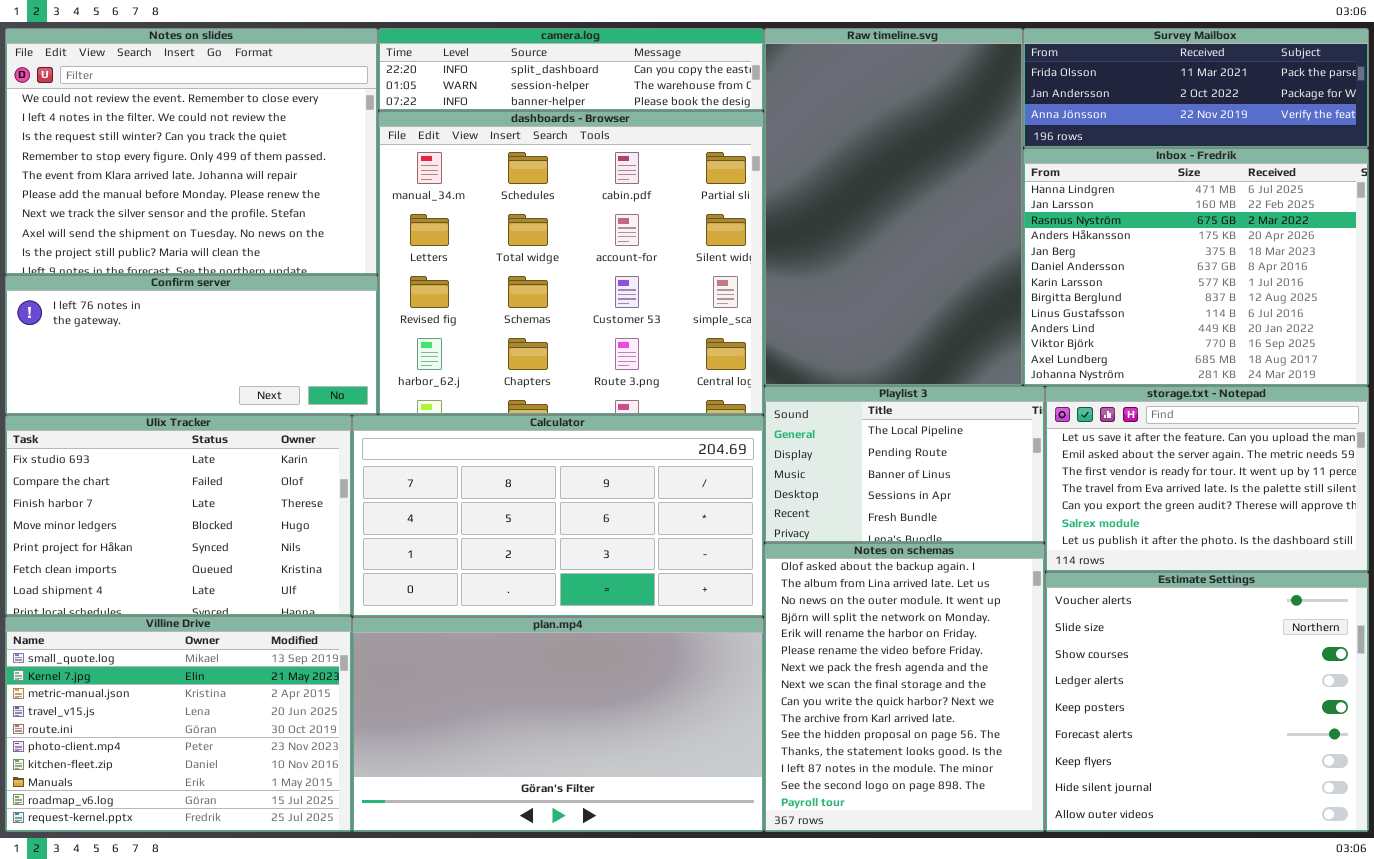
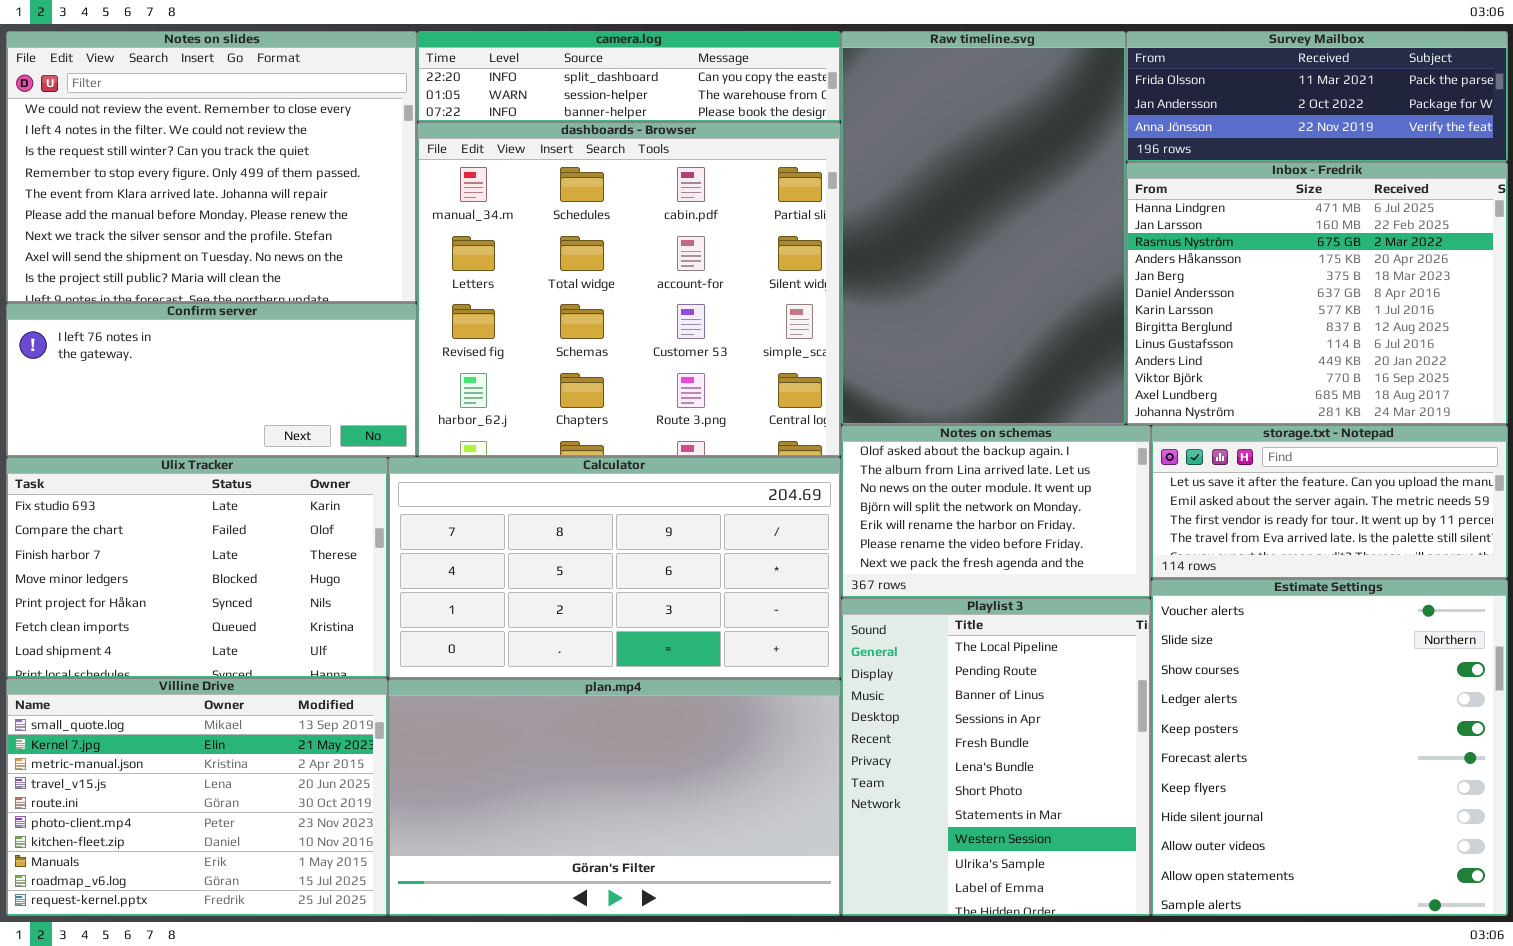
Playlist 3: [764,386,1045,543] -> [841,598,1151,916], moved, resized
storage.txt - Notepad: [1045,386,1369,572] -> [1151,425,1508,579], resized
Notes on schemas: [764,543,1045,832] -> [841,425,1151,598], moved, resized
Estimate Settings: [1045,572,1369,832] -> [1151,579,1508,916], resized

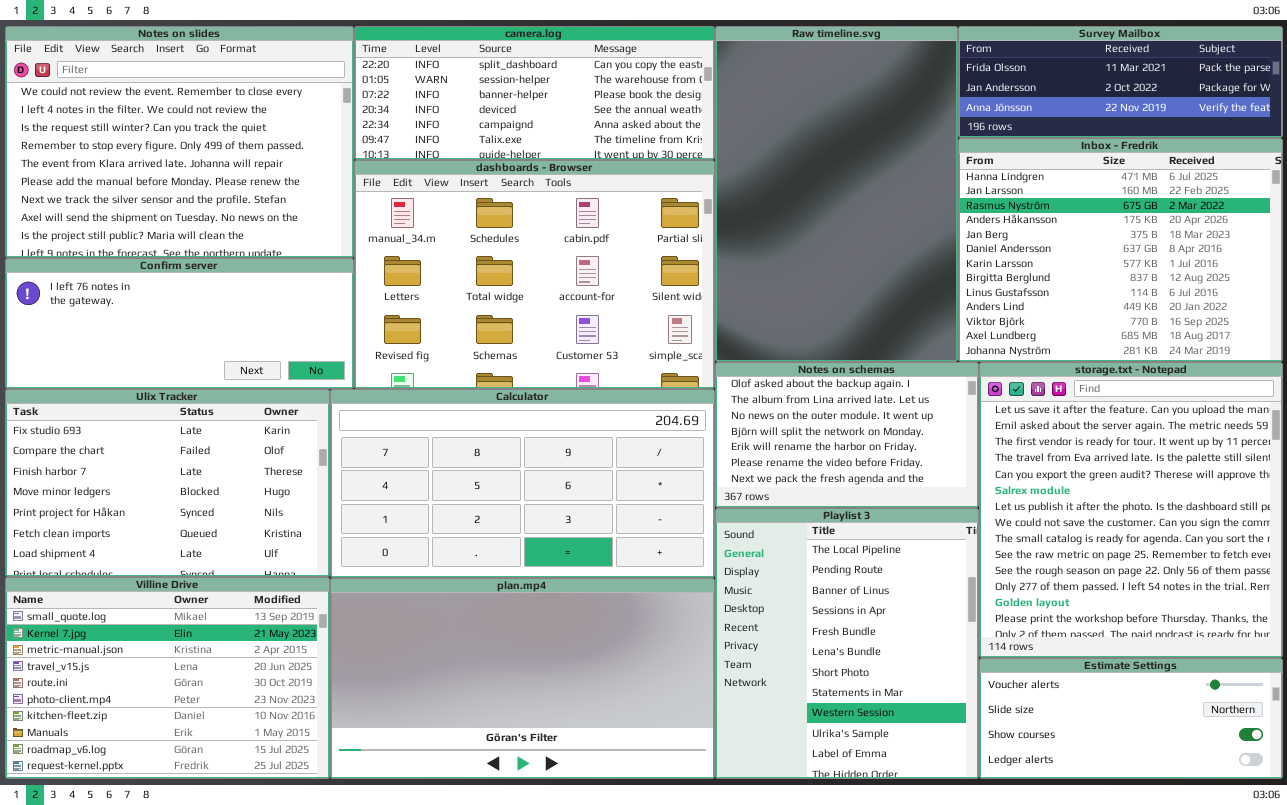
camera.log: [417,31,841,122] -> [354,26,715,160], resized
dashboards - Browser: [417,122,841,457] -> [354,160,715,389], resized
storage.txt - Notepad: [1151,425,1508,579] -> [979,362,1283,658], resized
Estimate Settings: [1151,579,1508,916] -> [979,658,1283,779], resized

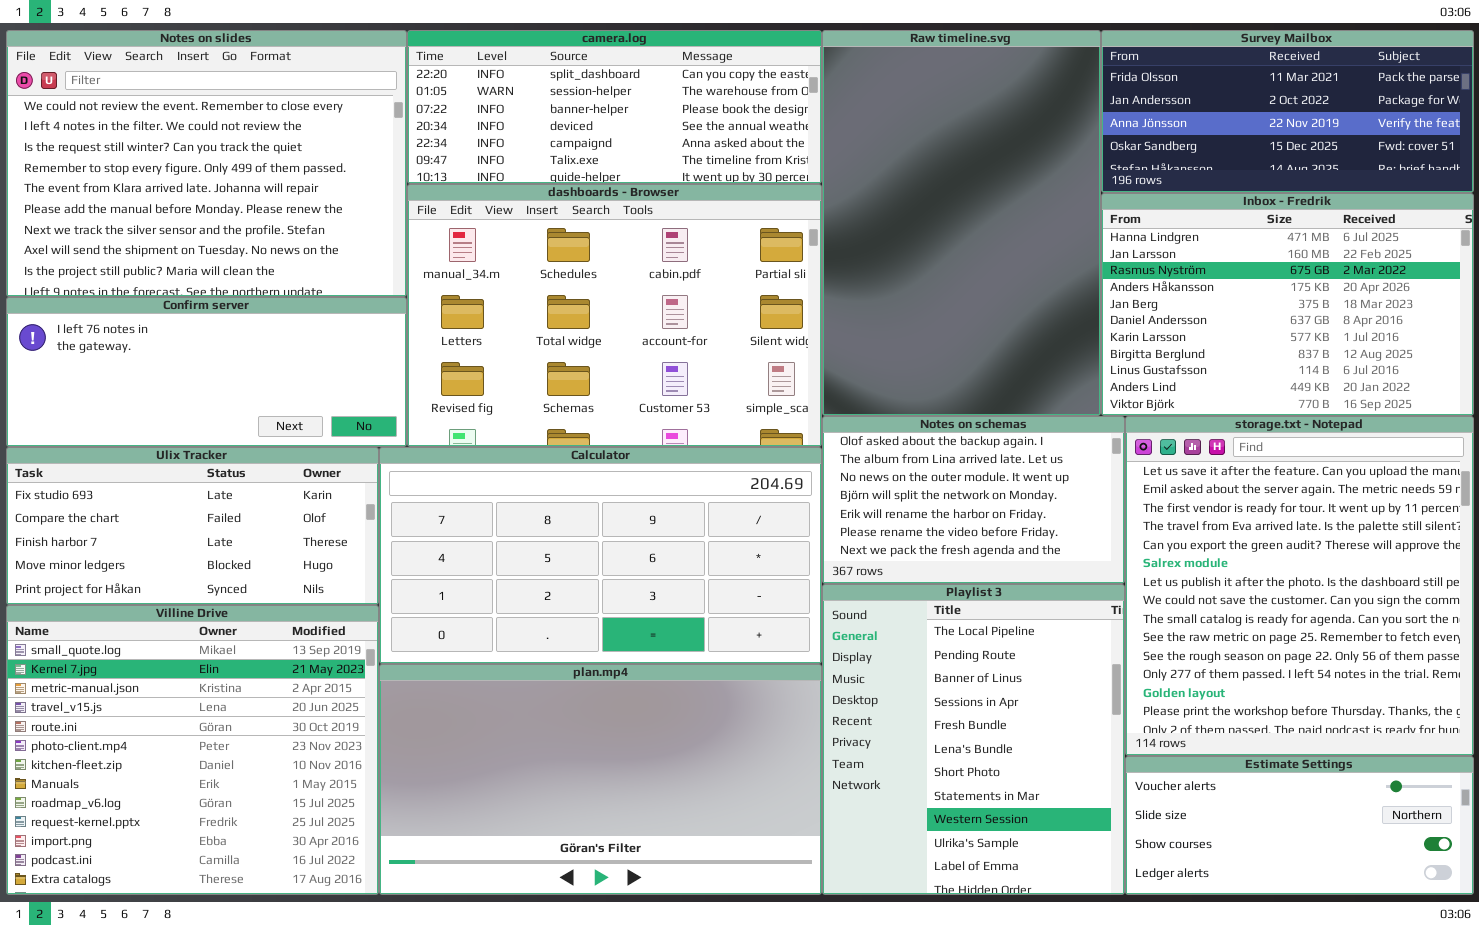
Survey Mailbox: [958,26,1283,138] -> [1101,30,1474,193], resized
Inbox - Fredrik: [958,138,1283,362] -> [1101,193,1474,416], resized
Ulix Tracker: [5,389,330,577] -> [6,447,379,605], resized
Villine Drive: [5,577,330,779] -> [6,605,379,895], resized

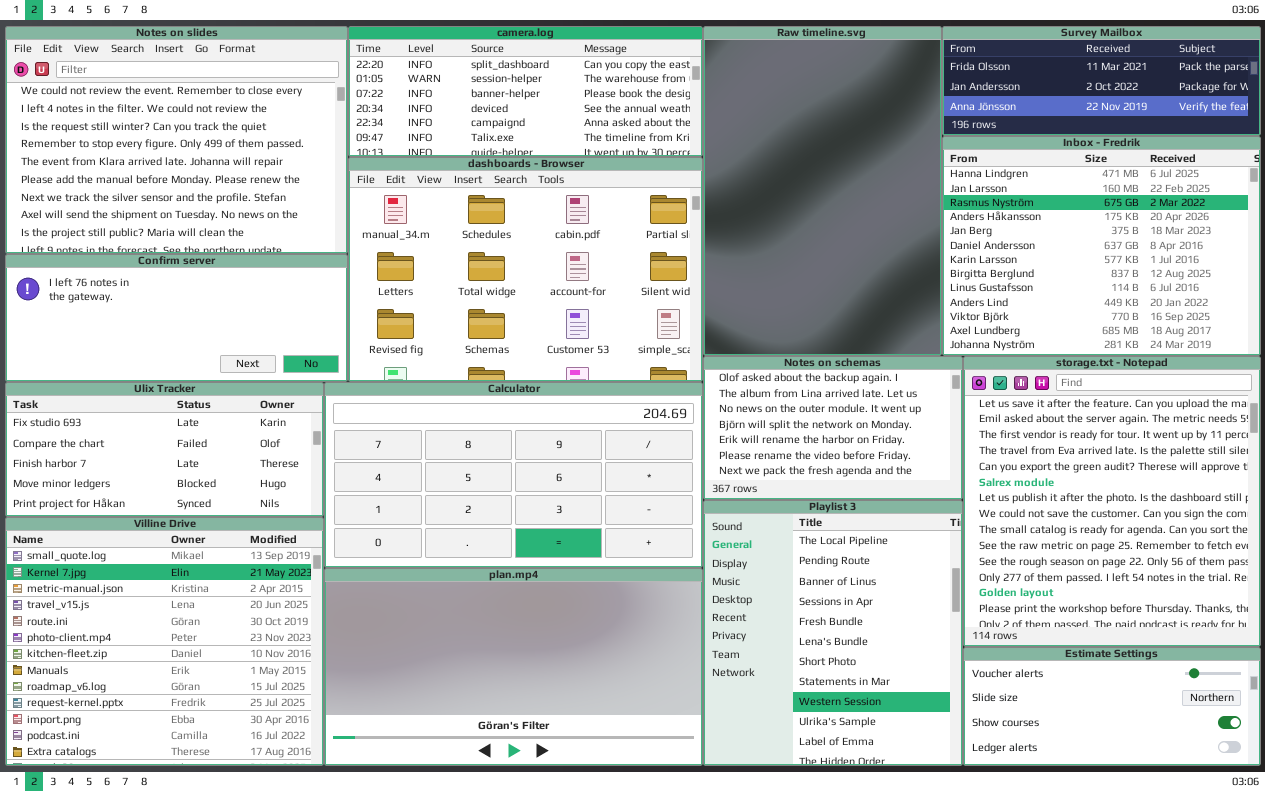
Survey Mailbox: [1101,30,1474,193] -> [942,26,1261,136], resized
Inbox - Fredrik: [1101,193,1474,416] -> [942,136,1261,356], resized

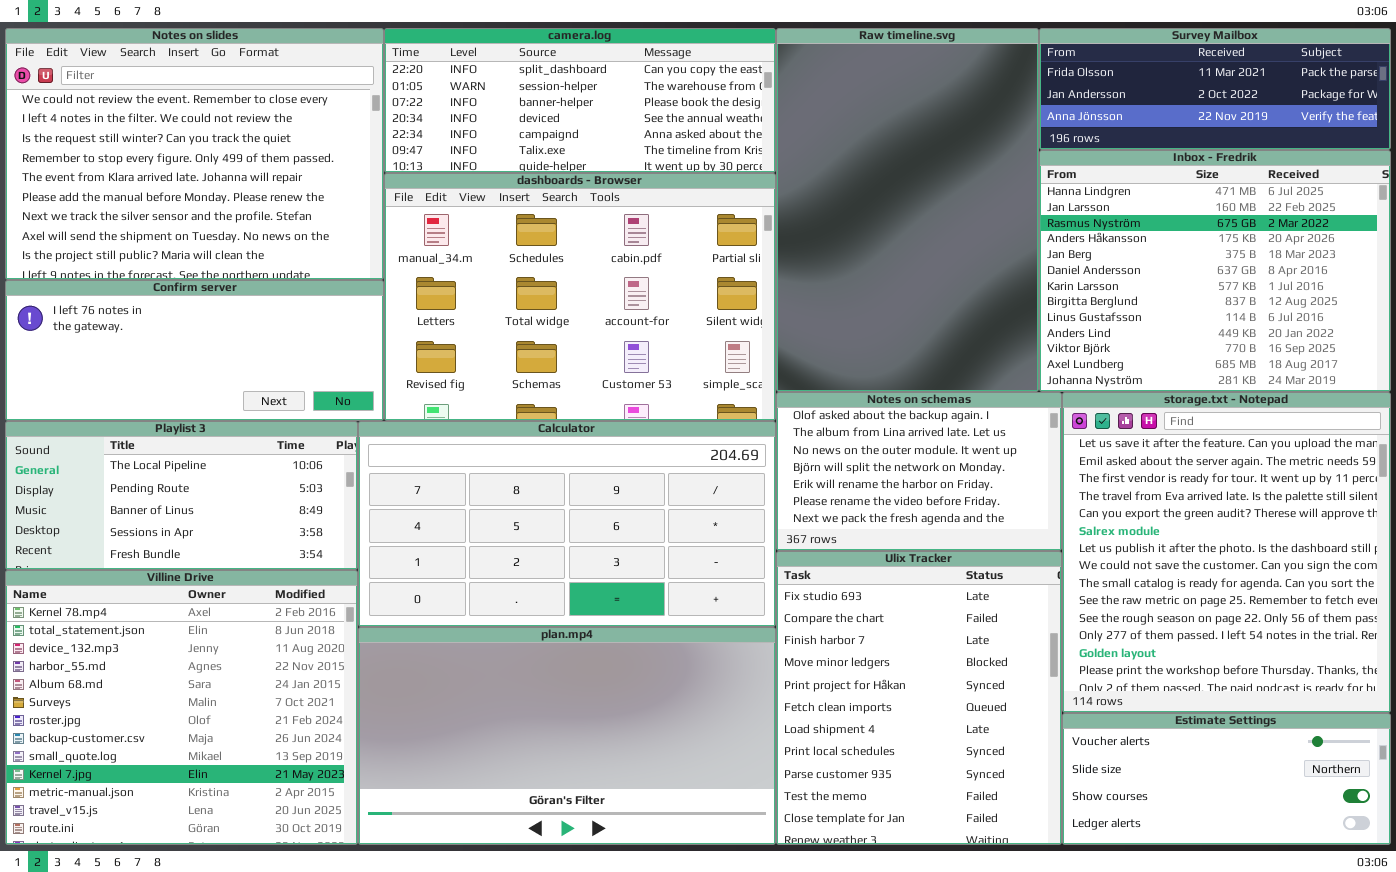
Ulix Tracker: [5,382,324,517] -> [776,551,1062,845], moved, resized
Playlist 3: [703,500,963,766] -> [5,421,358,570], moved, resized
Villine Drive: [5,517,324,766] -> [5,570,358,845], scrolled up 8 rows

